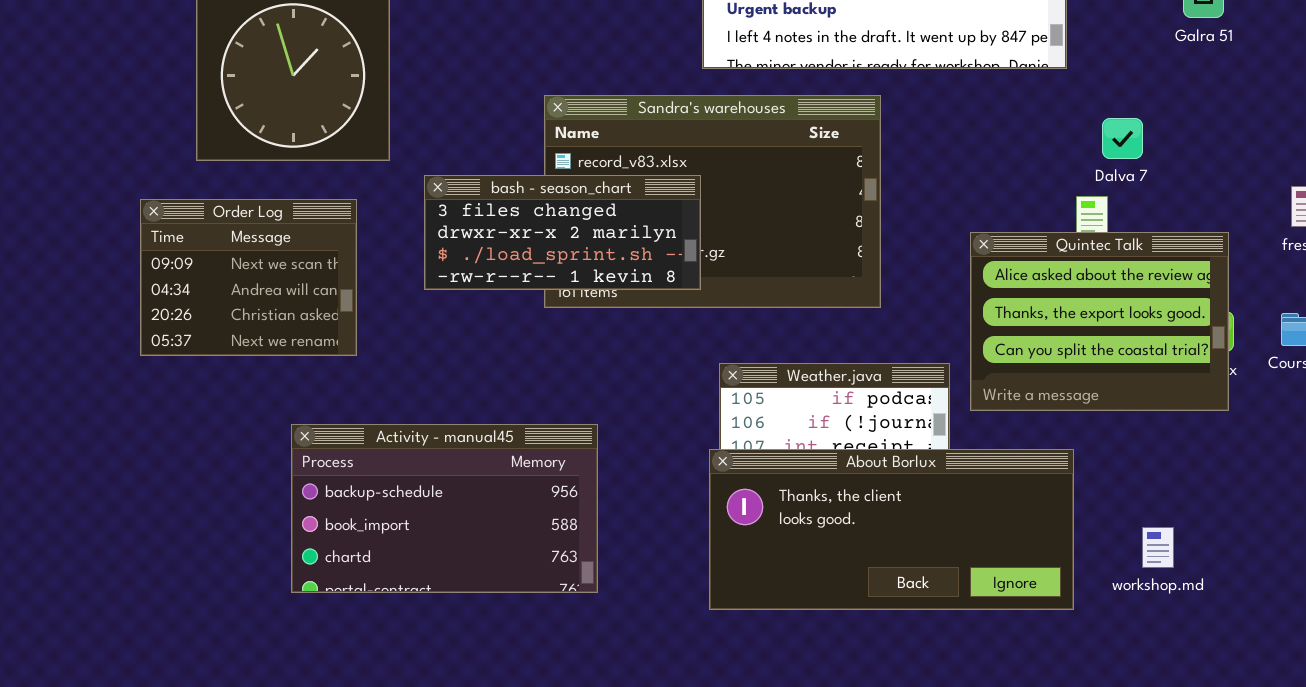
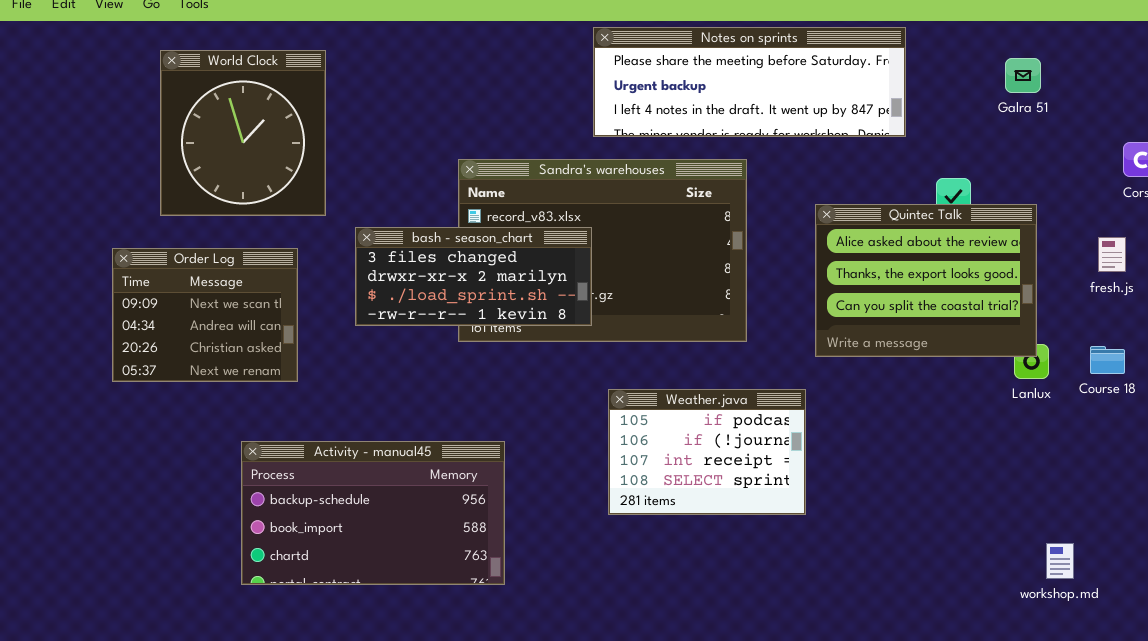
Quintec Talk: [970,232,1229,411] -> [815,204,1037,357], moved
About Borlux: [709,449,1074,610] -> none, closed
workshop.md: [1142,527,1174,568] -> [1046,543,1074,579], moved

